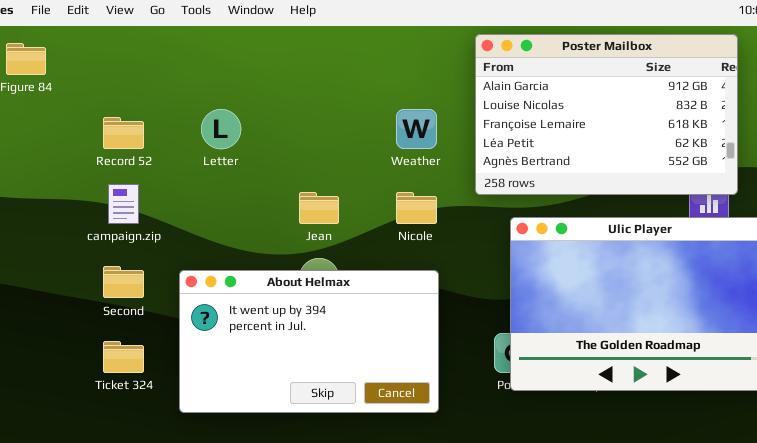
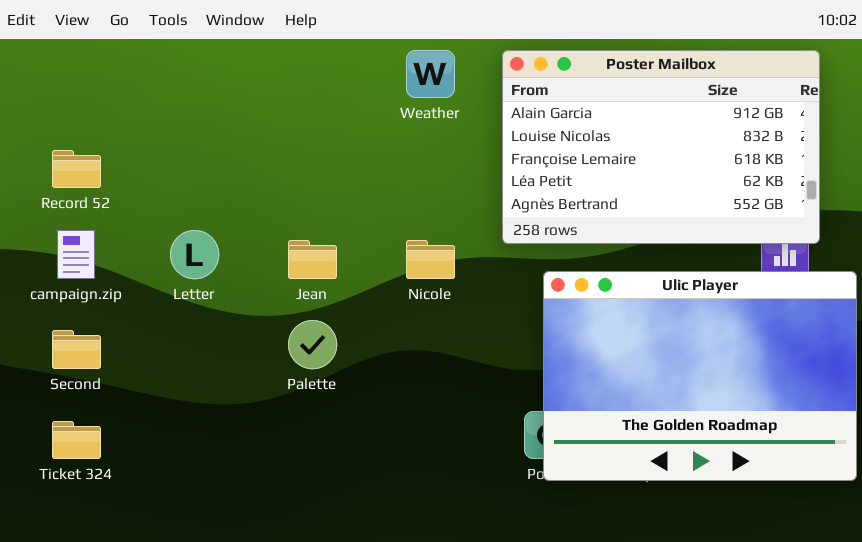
Letter: [201,109,241,149] -> [170,230,219,279], moved
Weather: [396,109,437,149] -> [406,50,455,98], moved
About Helmax: [179,270,439,413] -> none, closed

